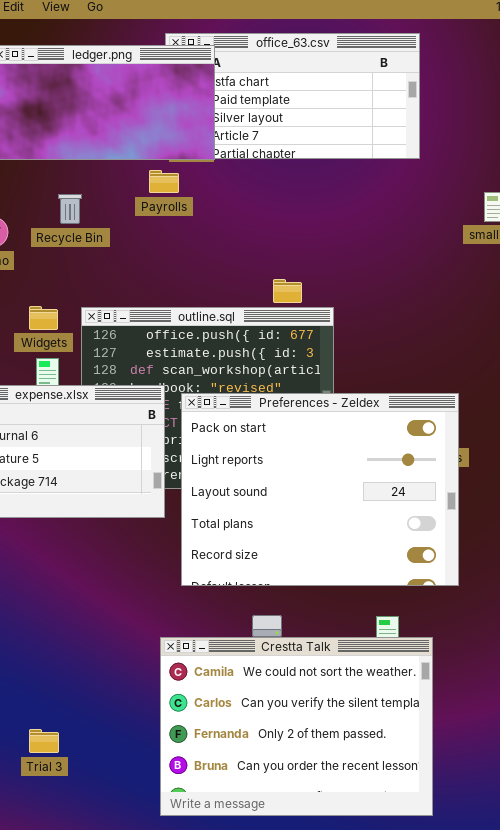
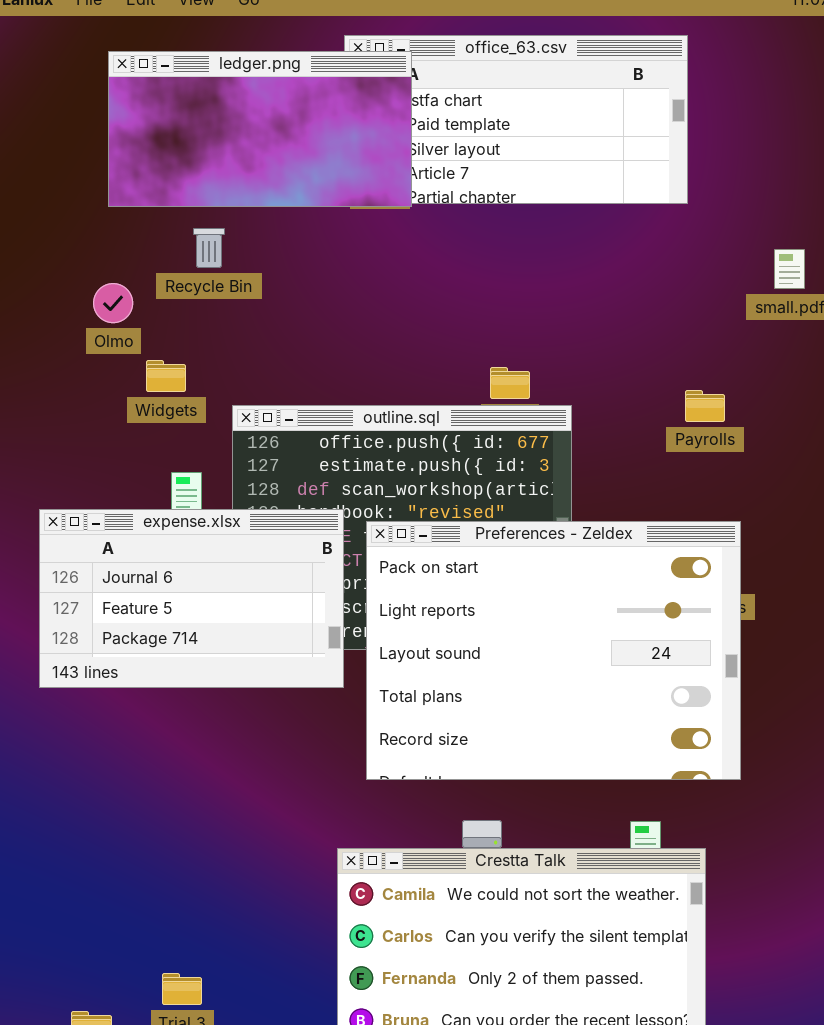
Payrolls: [149,170,179,193] -> [685,390,725,422], moved
Recycle Bin: [58,194,82,224] -> [193,228,225,268], moved
Widgets: [29,306,58,330] -> [146,360,186,392], moved

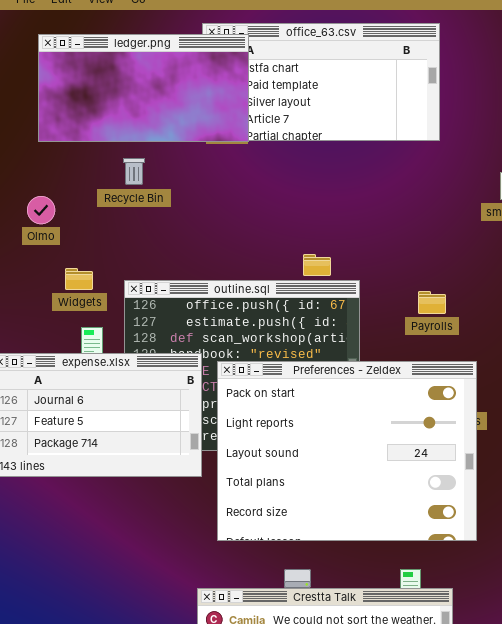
Recycle Bin: [193,228,225,268] -> [123,158,145,185], moved
Widgets: [146,360,186,392] -> [65,268,93,290], moved
Payrolls: [685,390,725,422] -> [418,291,446,314], moved

